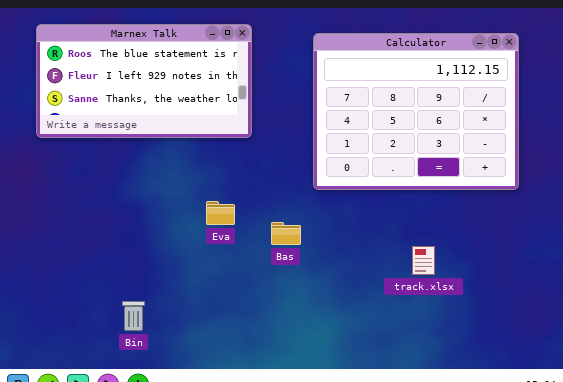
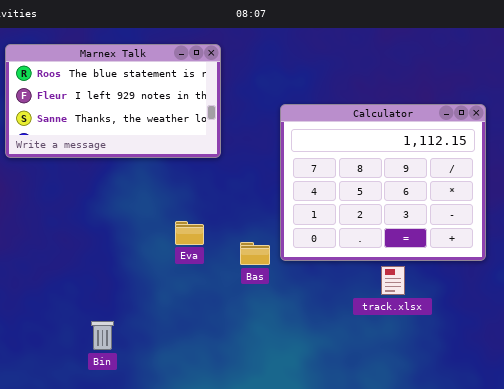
Calculator: [313,33,519,190] -> [280,104,486,261], moved

